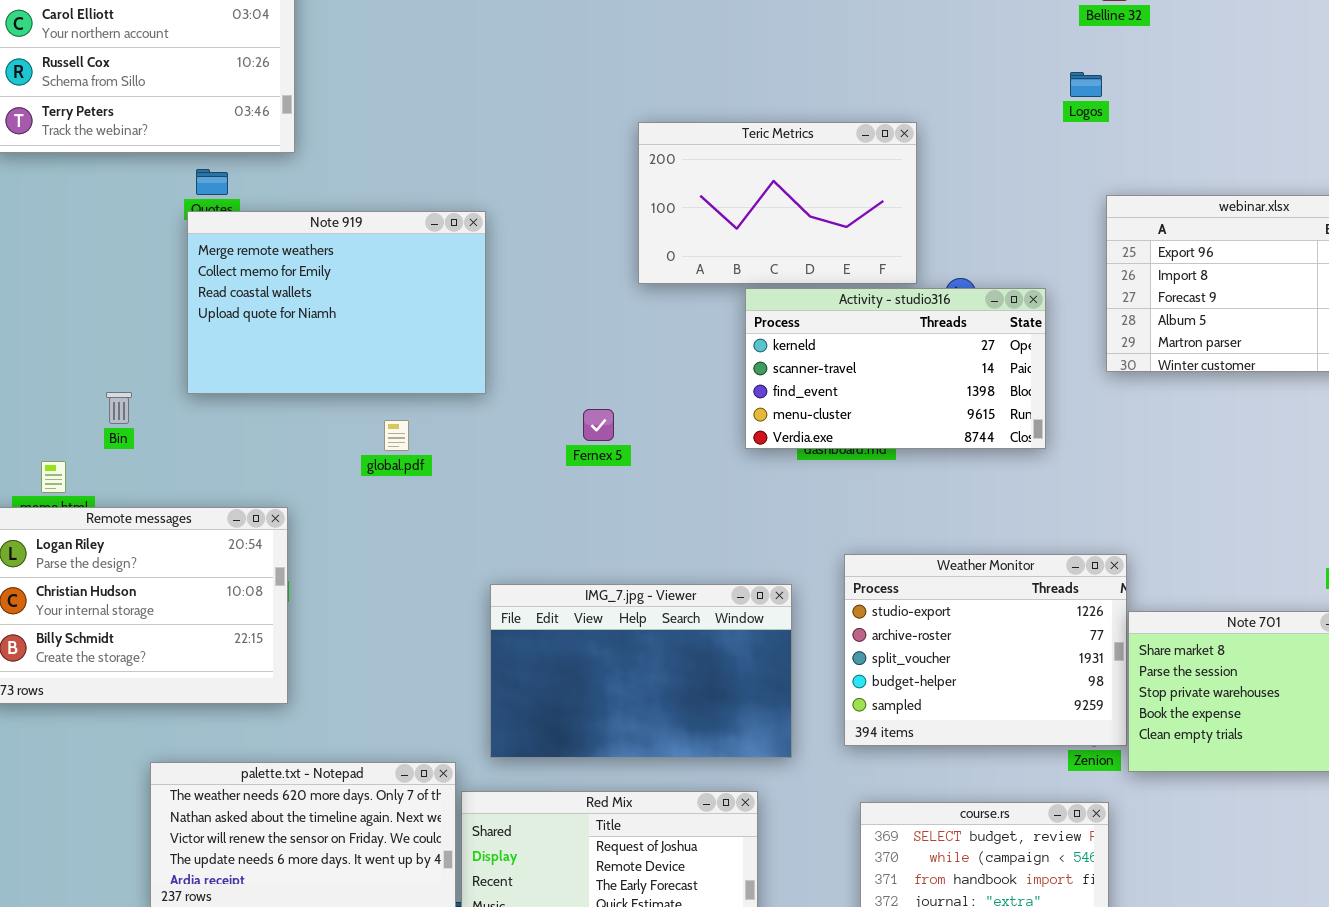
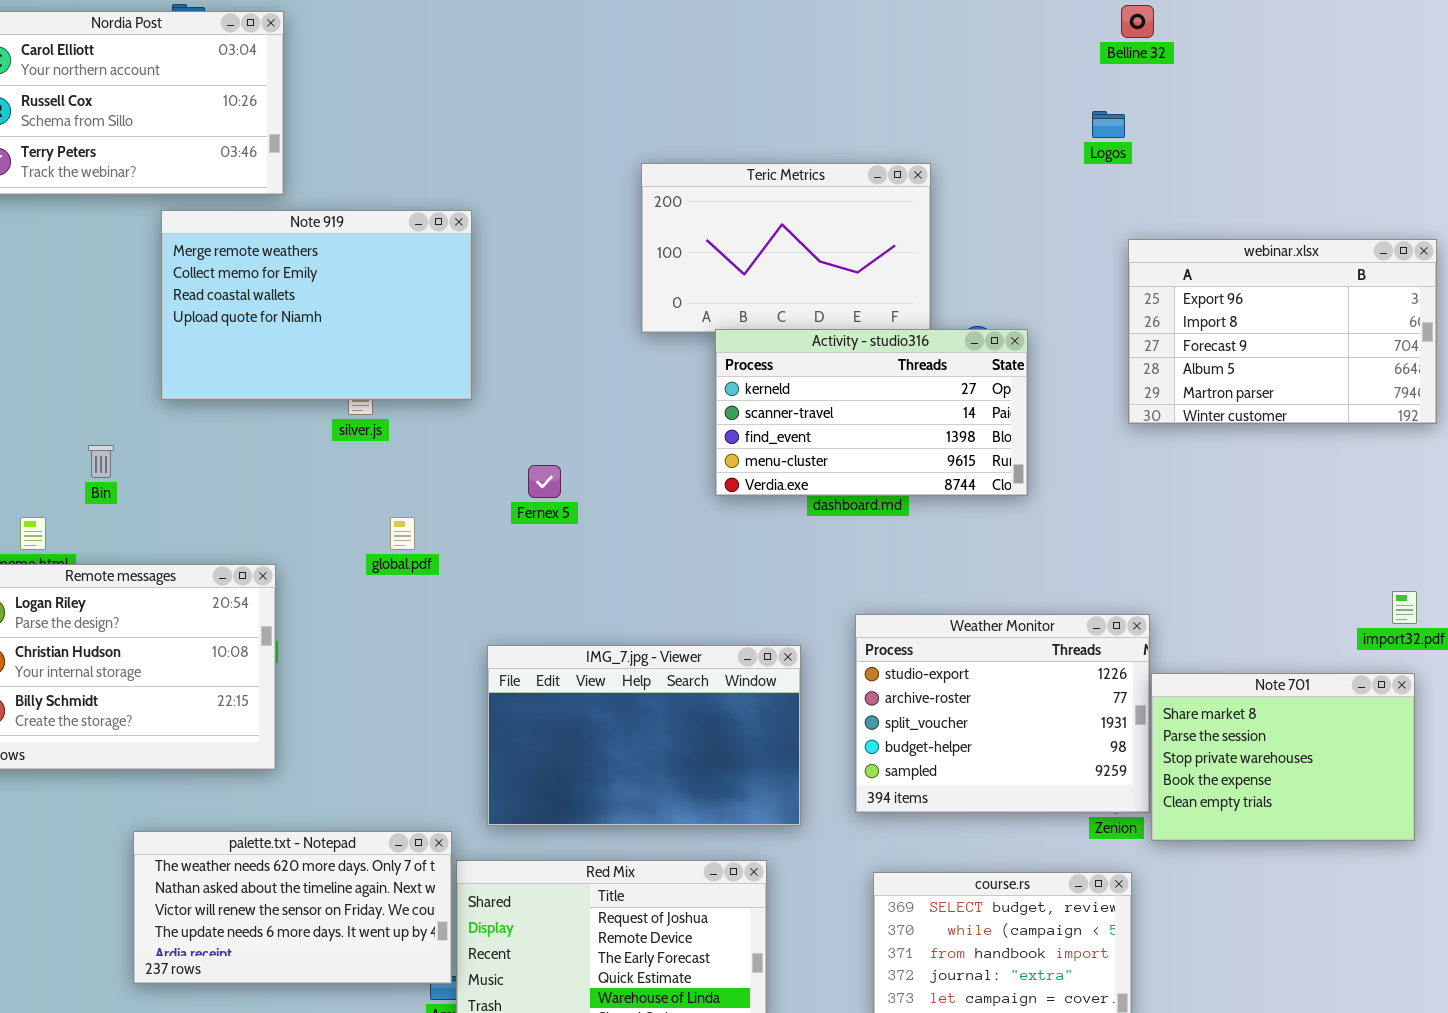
Note 919: [187,211,486,394] -> [161,210,472,400], moved
Activity - studio316: [745,288,1046,449] -> [715,329,1028,496], moved
Fernex 5: [583,409,614,441] -> [528,465,561,498], moved
global.pdf: [384,420,409,451] -> [390,517,415,550], moved

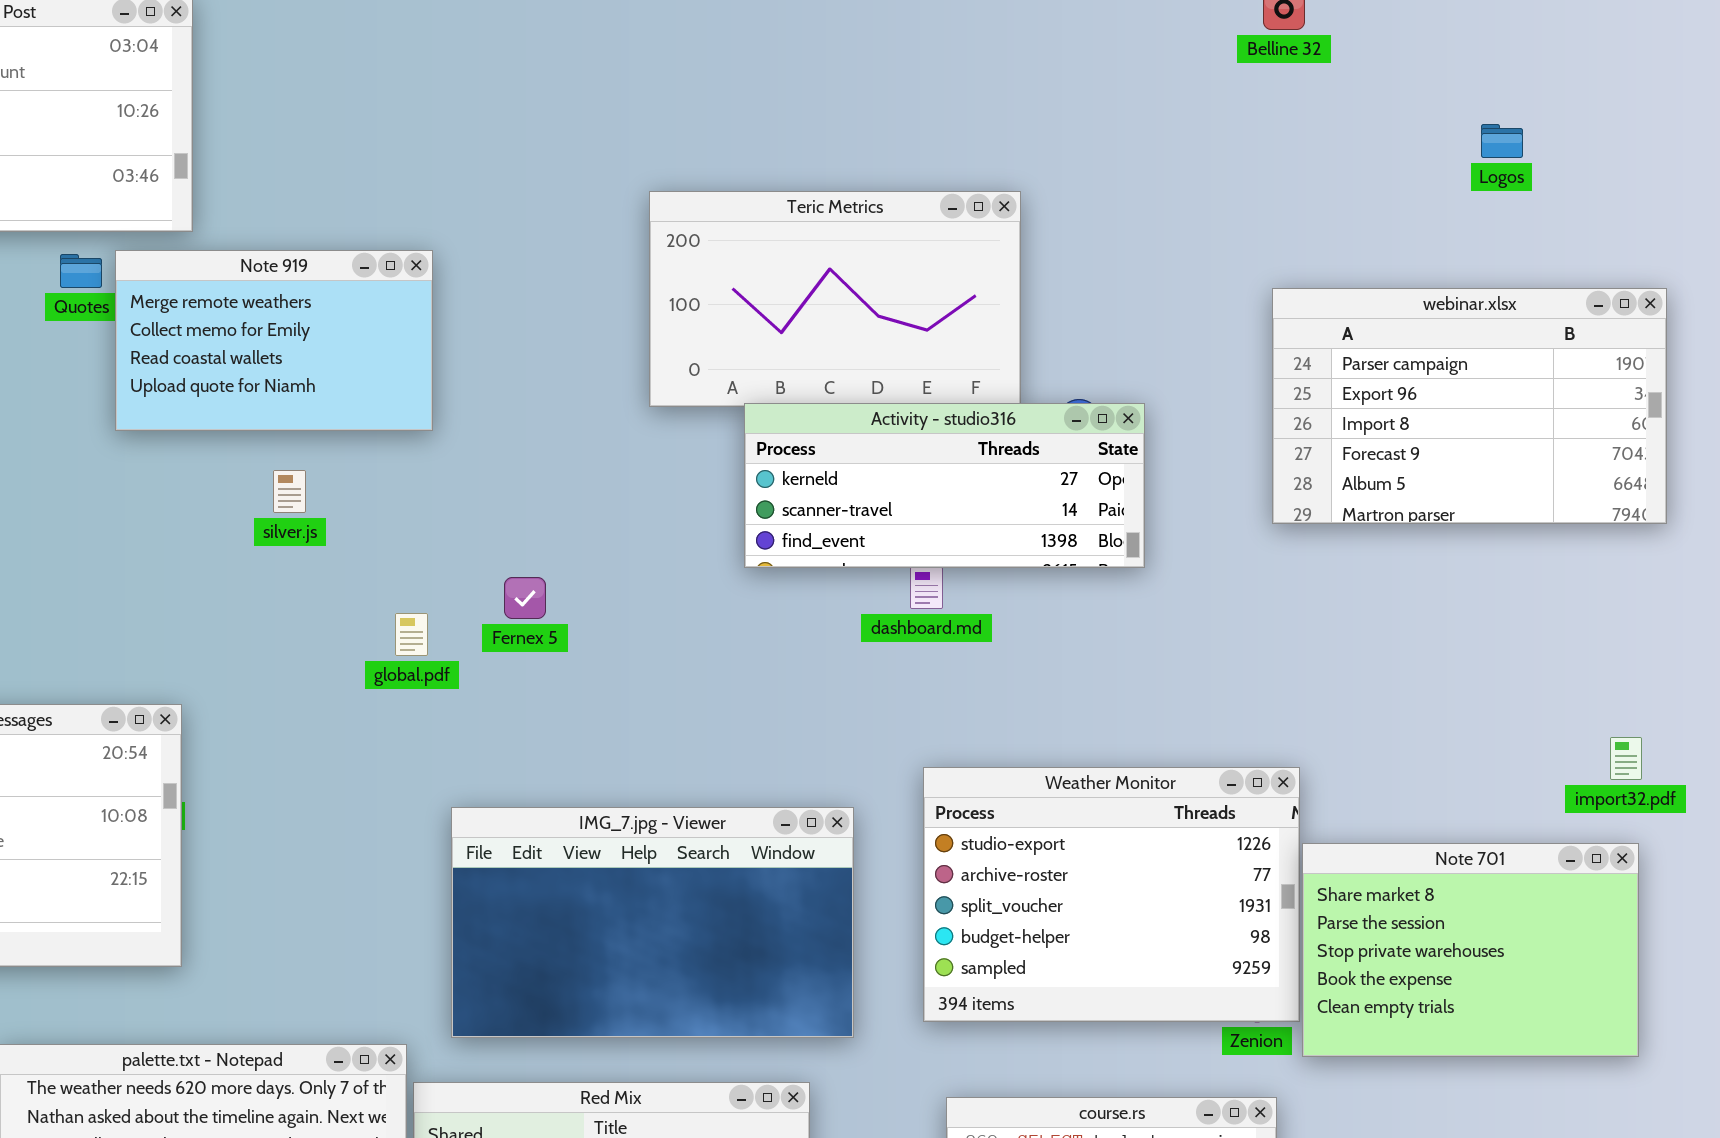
Logos: [1092,111,1125,138] -> [1481,124,1523,158], moved
Note 919: [161,210,472,400] -> [115,250,433,431], resized
webinar.xlsx: [1128,239,1437,424] -> [1272,288,1667,524], scrolled up 1 row
Activity - studio316: [715,329,1028,496] -> [744,403,1145,568], resized
global.pdf: [390,517,415,550] -> [395,613,428,656], moved

